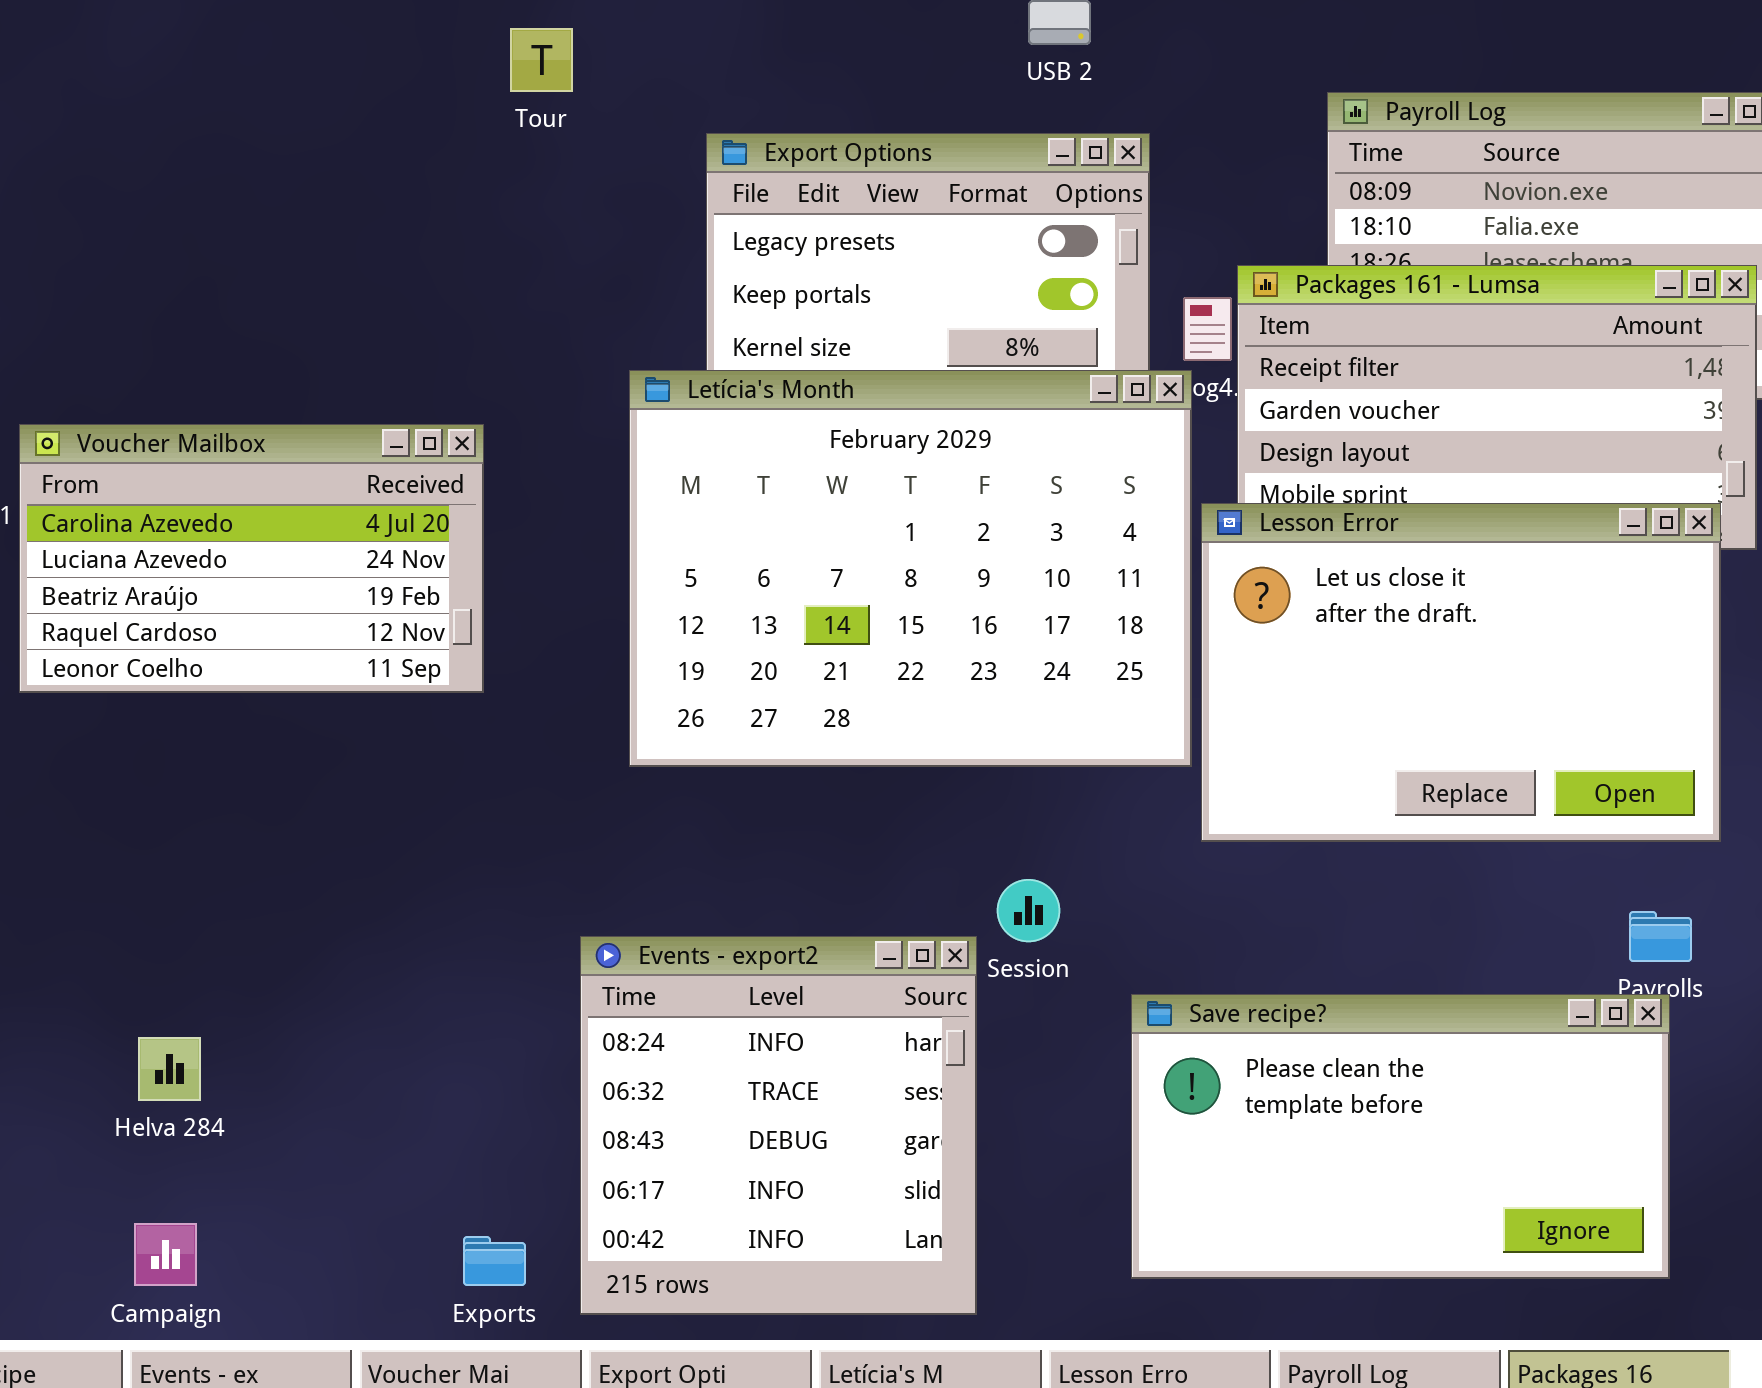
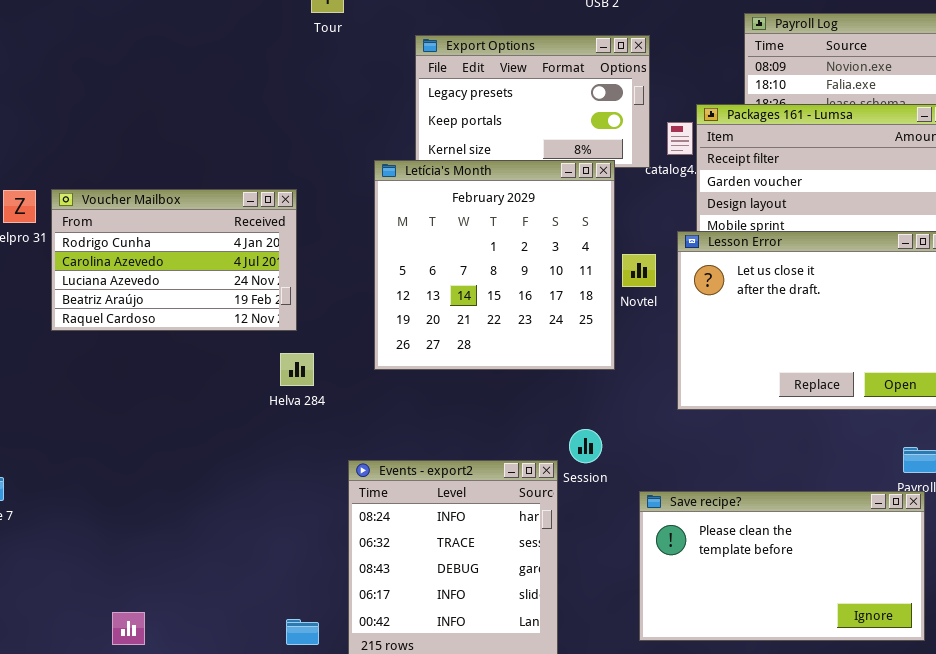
Letícia's Month: [629,370,1192,767] -> [374,160,615,370], resized
Voucher Mailbox: [19,424,484,693] -> [51,189,297,331], scrolled up 1 row
Helva 284: [138,1037,201,1101] -> [280,353,314,386], moved

